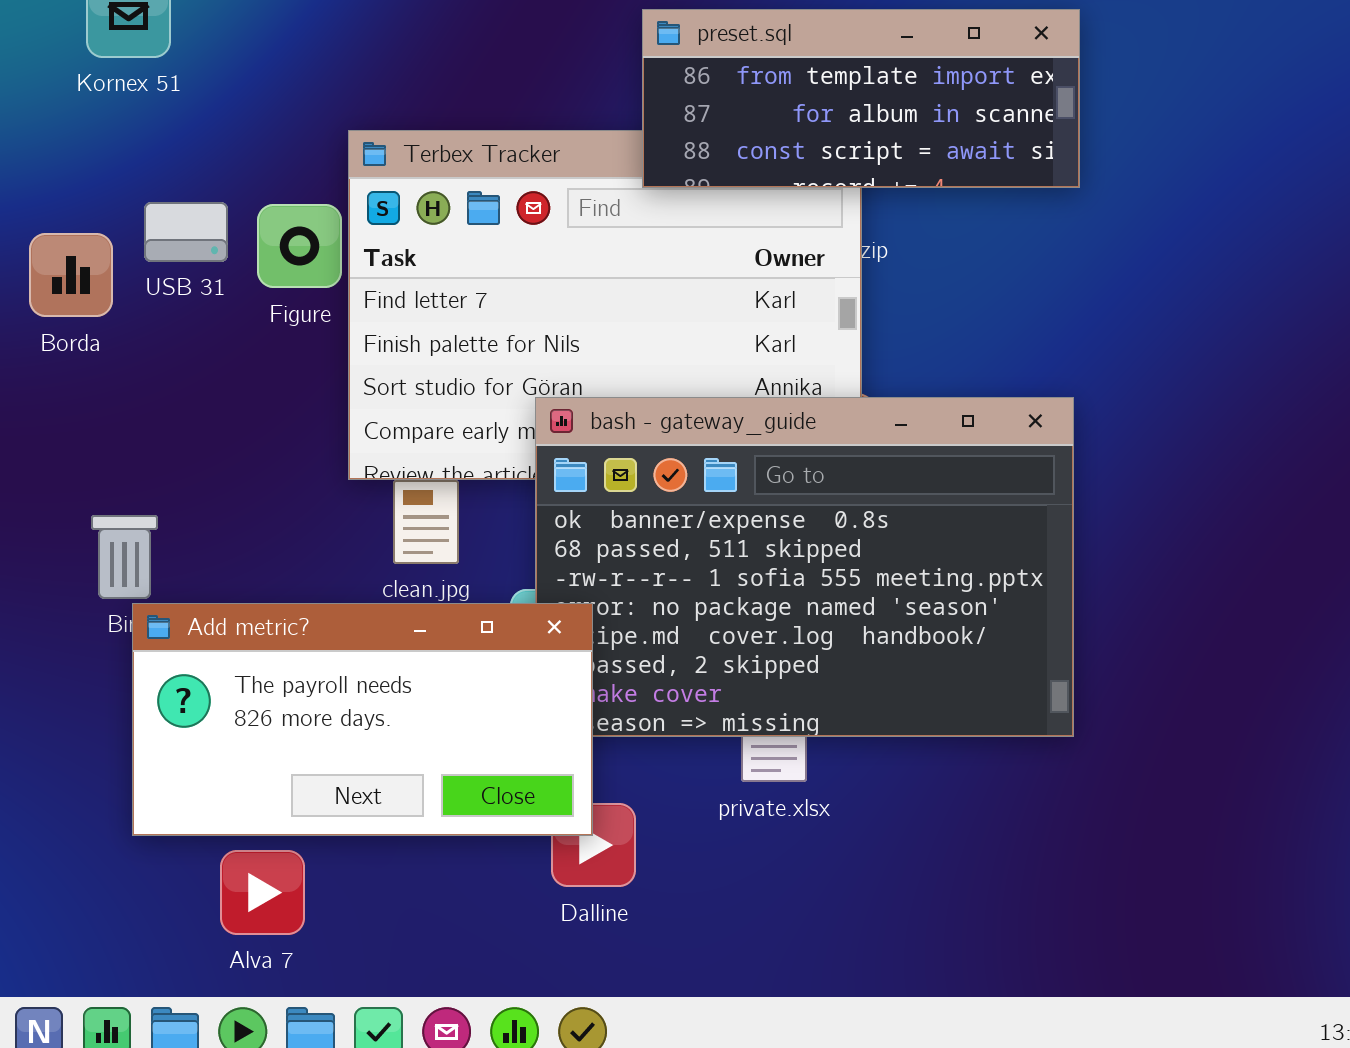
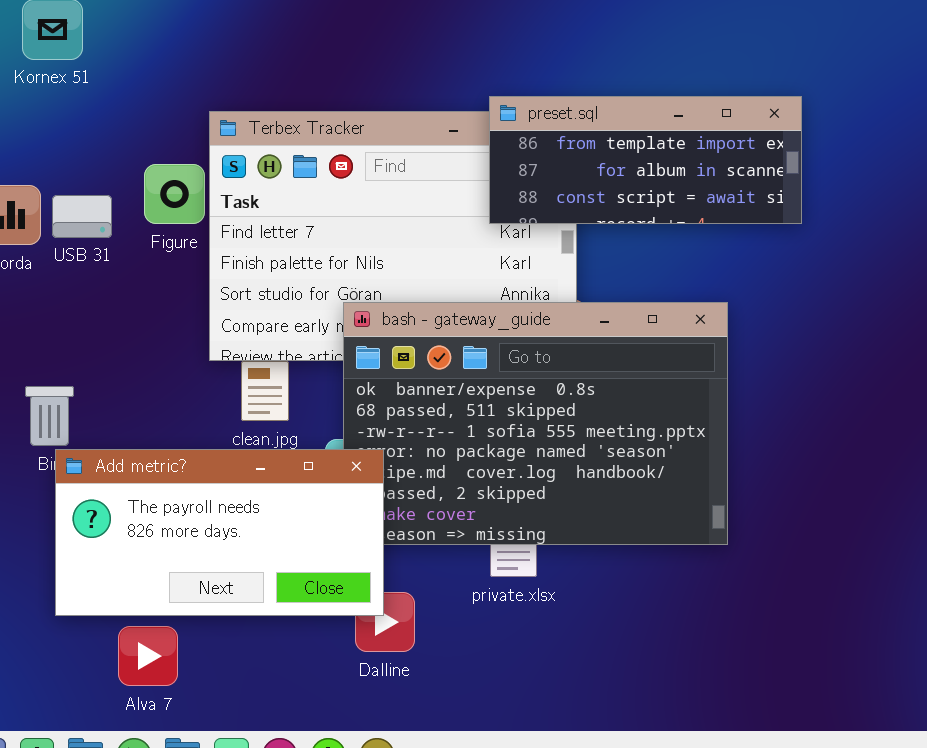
preset.sql: [642,9,1080,188] -> [489,96,802,224], moved
USB 31: [144,202,228,262] -> [52,195,112,238], moved

